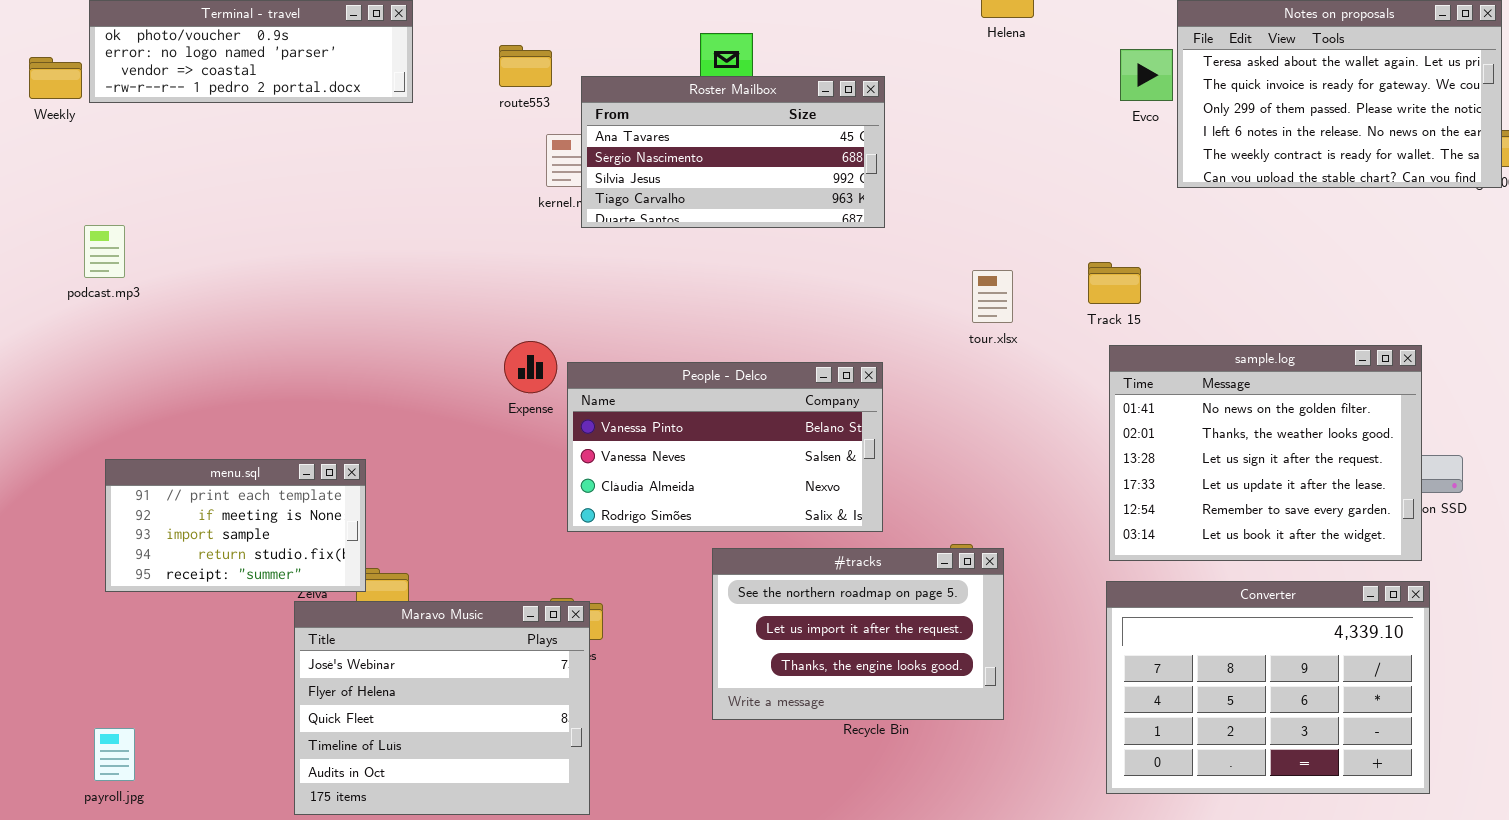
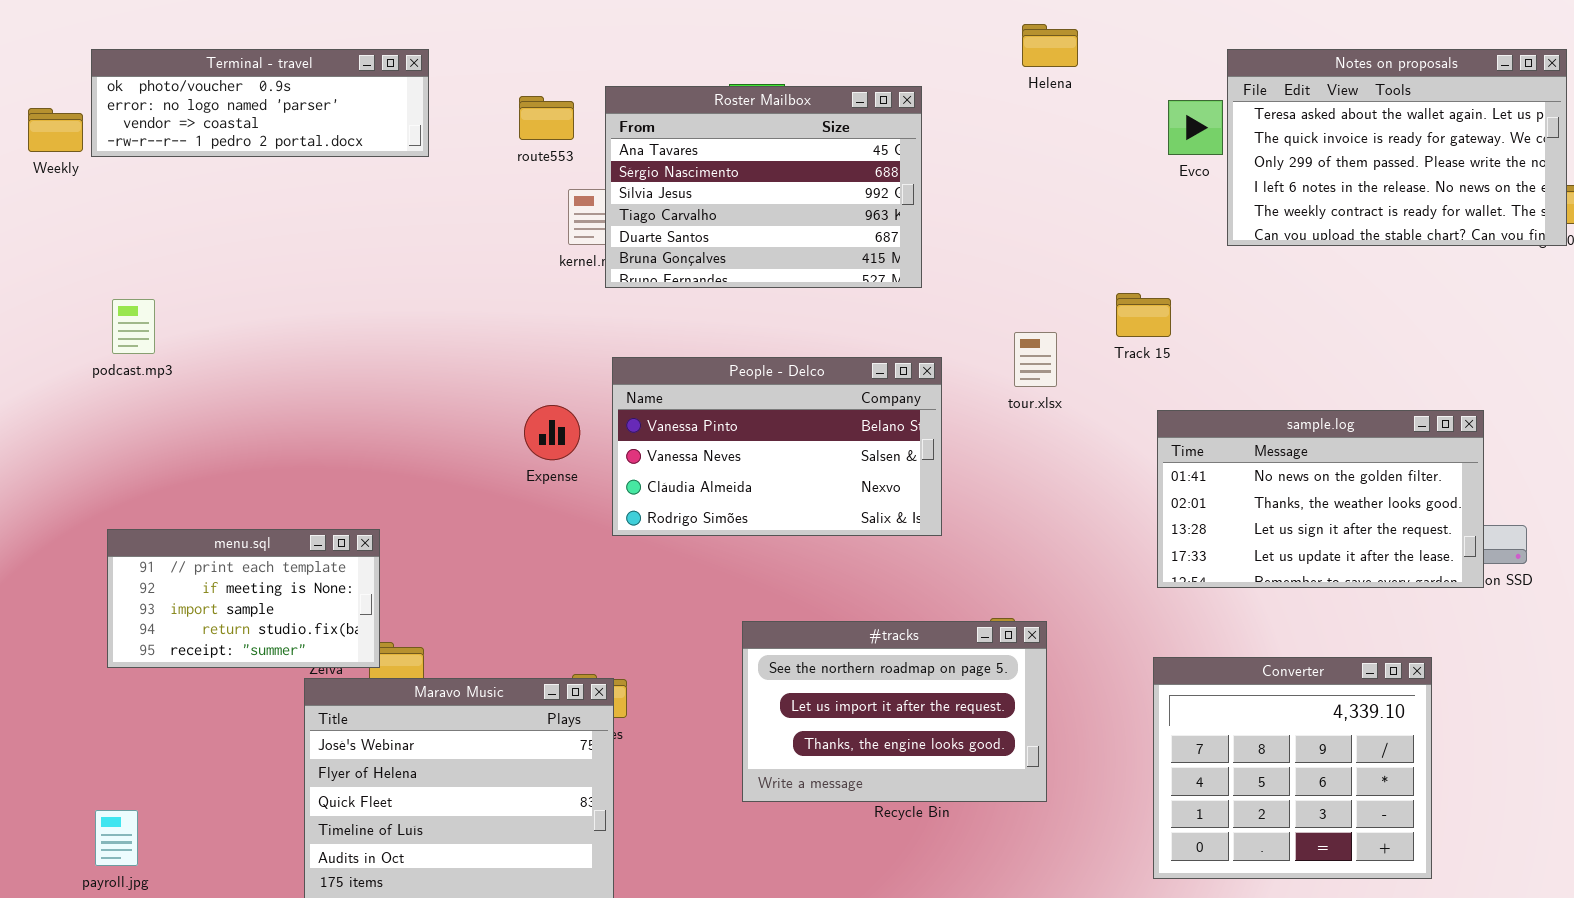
Roster Mailbox: [581,76,885,228] -> [605,86,922,288], resized
podcast.mp3: [84,225,125,278] -> [112,299,155,354], moved
Track 15: [1088,262,1141,304] -> [1116,293,1171,337], moved
sample.log: [1109,345,1422,561] -> [1157,410,1484,588], resized
People - Delco: [567,362,883,532] -> [612,357,942,536], moved
Converter: [1106,581,1430,794] -> [1153,657,1432,879], resized

